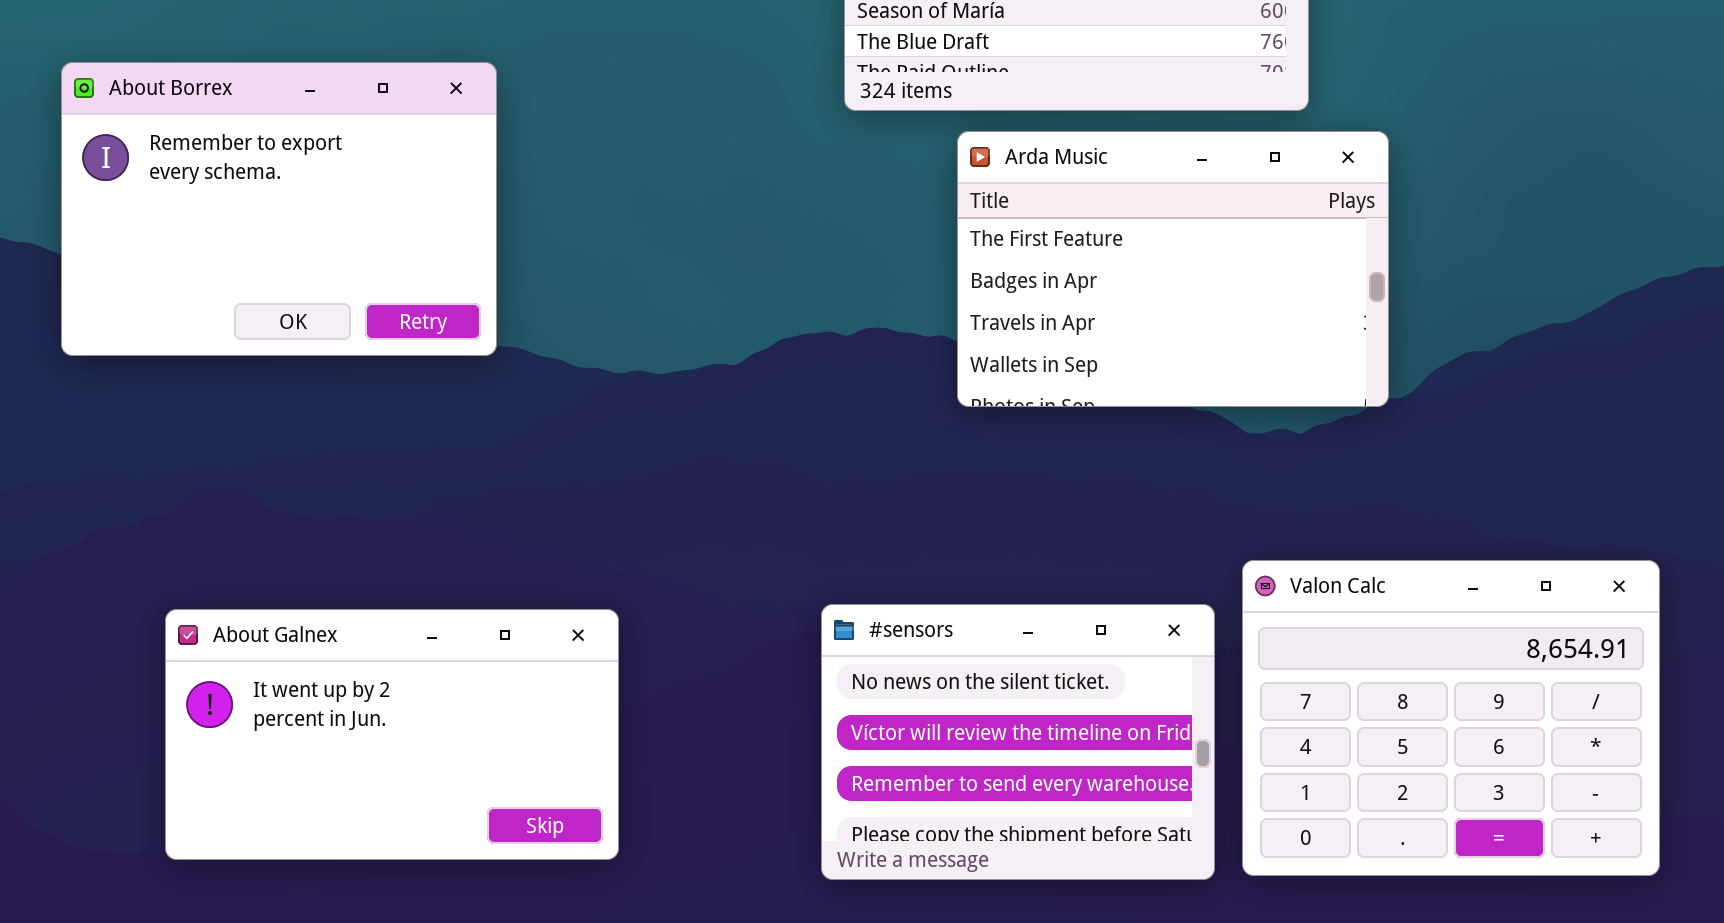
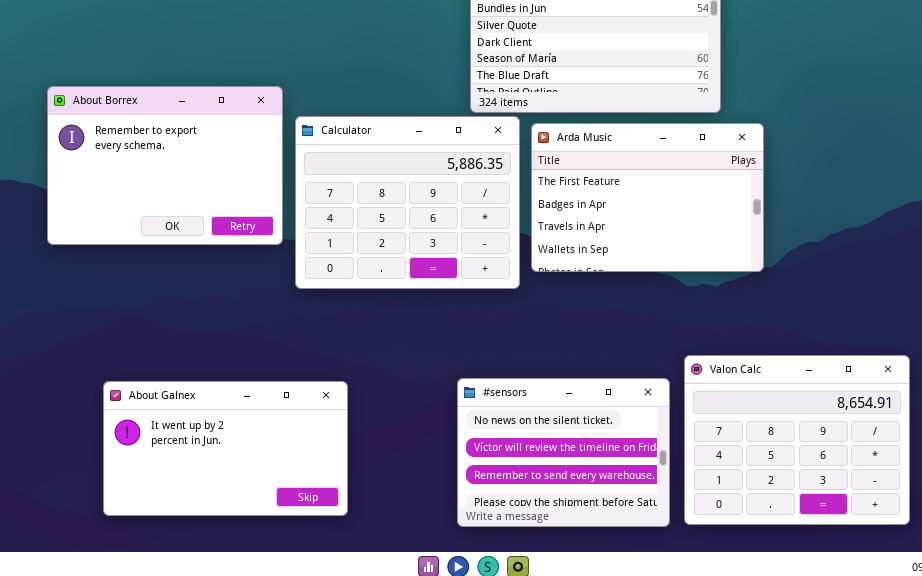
Calculator: none -> [295,116,520,289], opened

